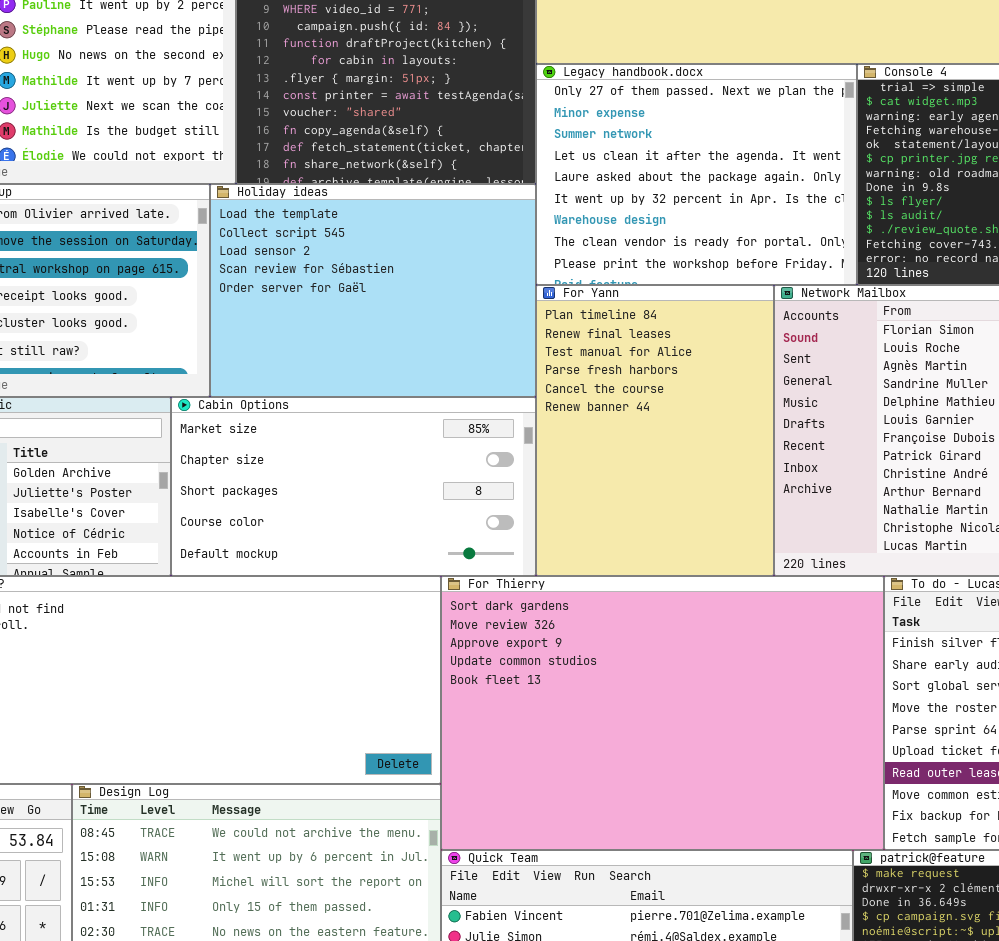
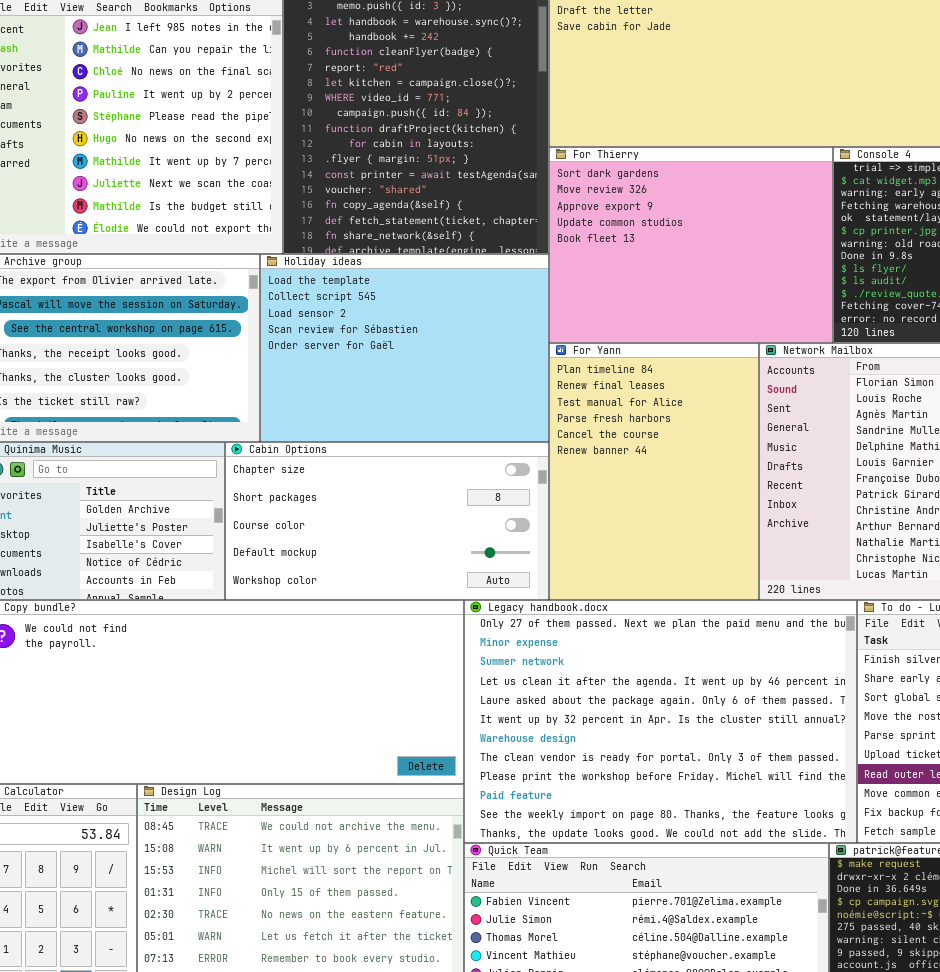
Legacy handbook.docx: [536,64,857,285] -> [464,600,857,843], moved, resized
Cabin Options: [171,397,536,576] -> [225,442,549,600], scrolled down 1 row
For Thierry: [441,576,884,850] -> [549,147,833,343], moved, resized

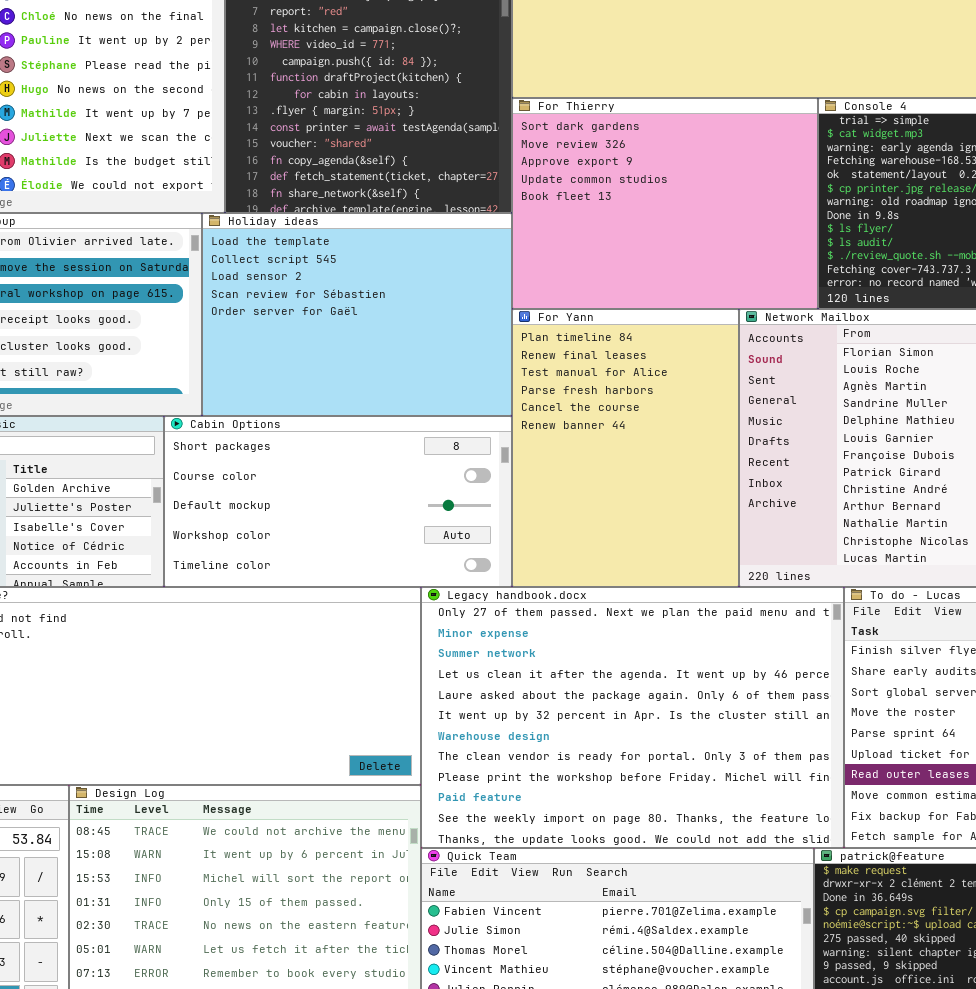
Cabin Options: [225,442,549,600] -> [164,416,512,587], scrolled down 1 row

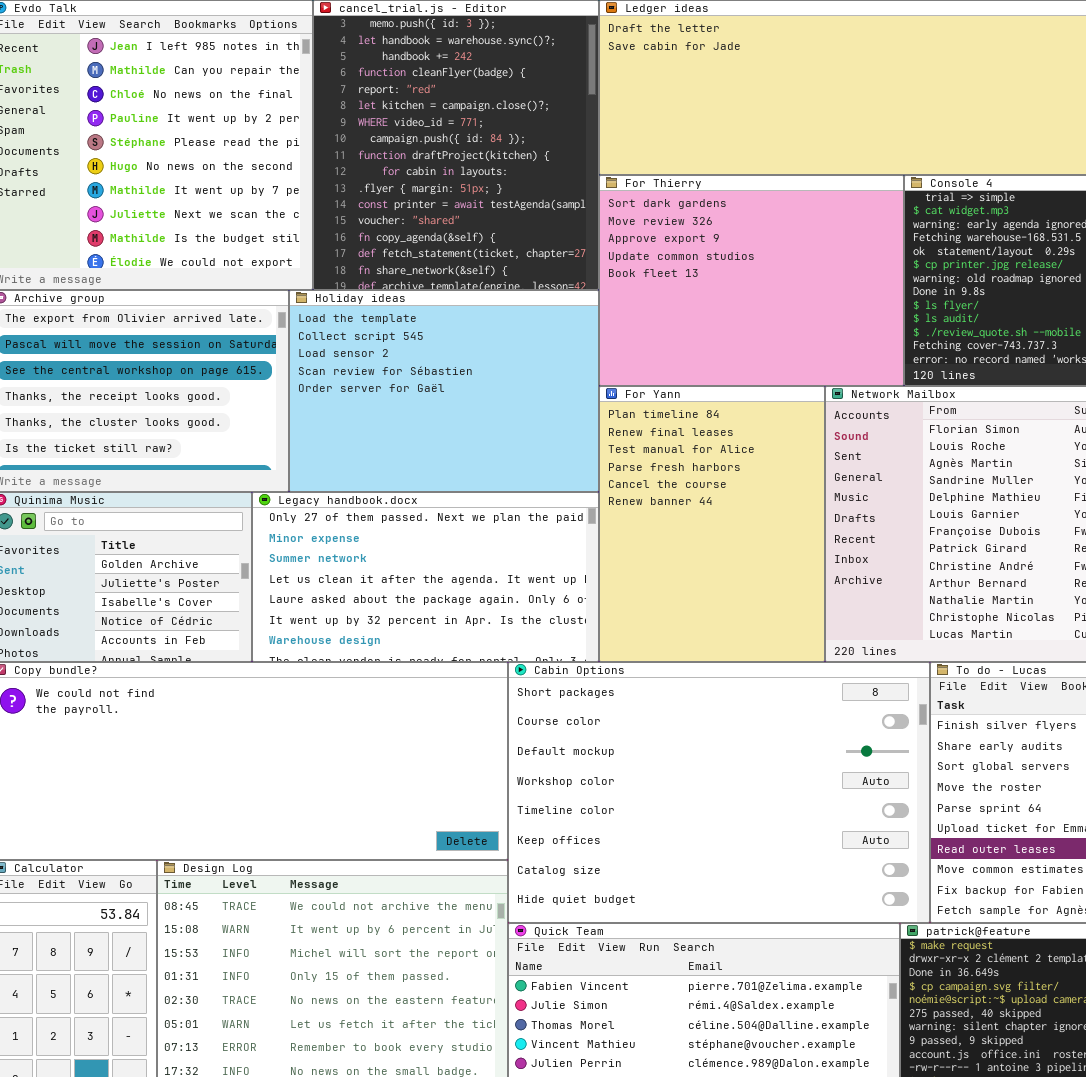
Cabin Options: [164,416,512,587] -> [508,662,930,923], moved, resized
Legacy handbook.docx: [421,587,844,848] -> [252,492,599,662], moved, resized

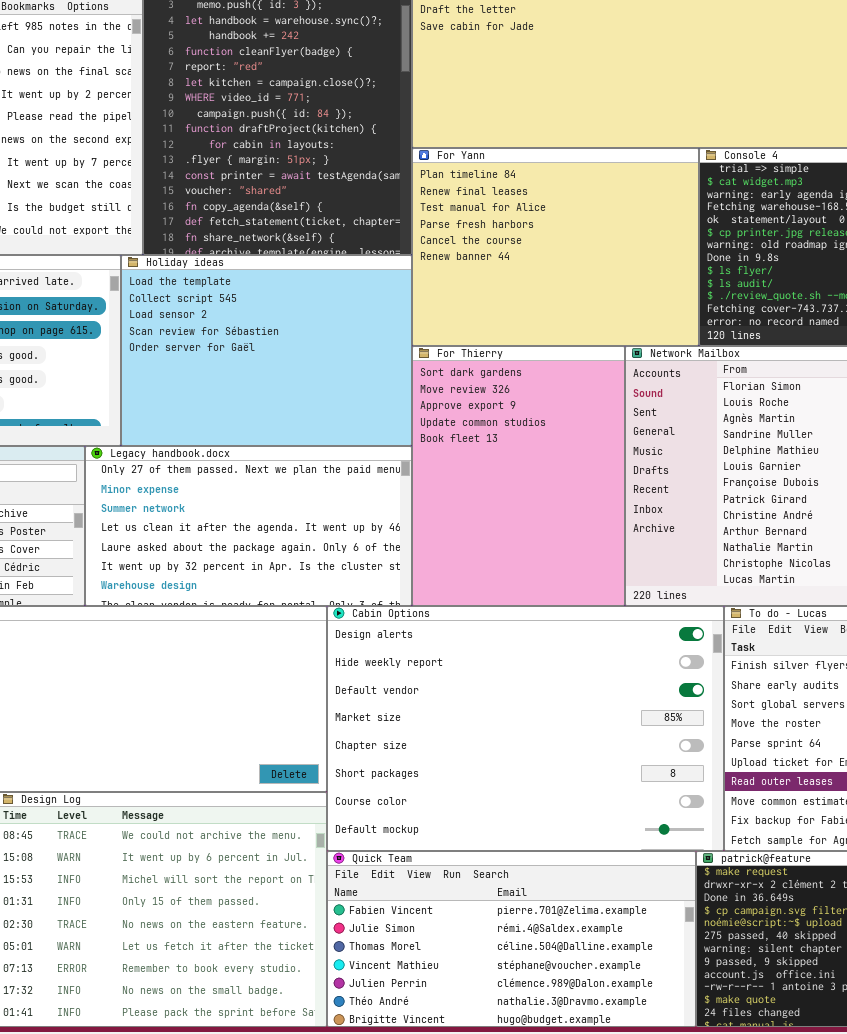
For Thierry: [599,175,904,386] -> [412,346,625,606], moved, resized
For Yann: [599,386,825,662] -> [412,148,699,346], moved, resized
Cabin Options: [508,662,930,923] -> [327,606,724,851], scrolled up 5 rows

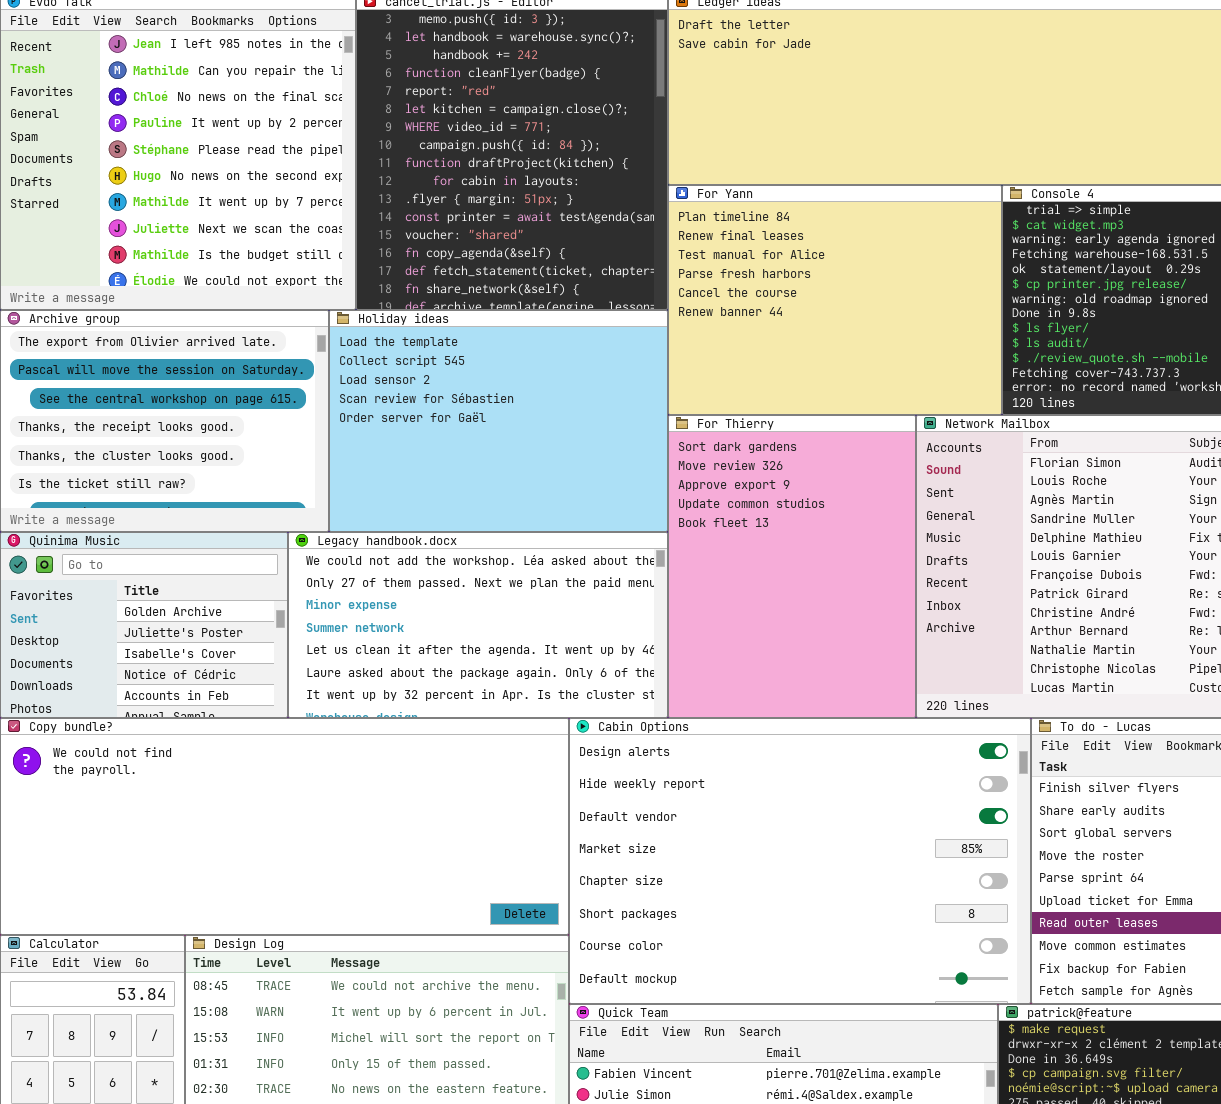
Legacy handbook.docx: [85,446,412,606] -> [288,532,668,718], scrolled up 1 row

